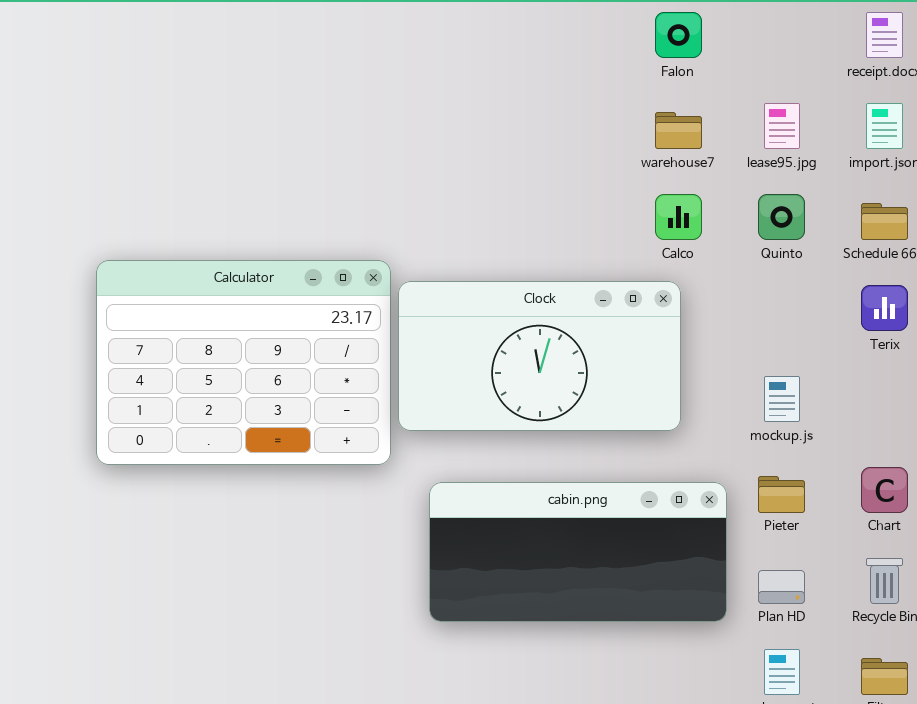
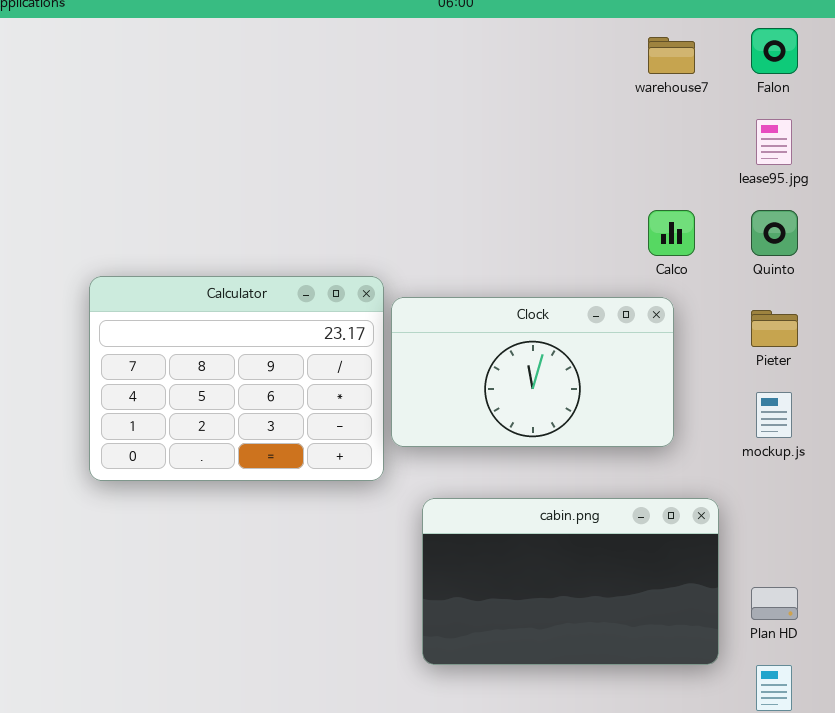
Falon: [655,12,702,58] -> [751,28,798,74], moved
warehouse7: [655,112,702,149] -> [648,37,695,74], moved
Pieter: [758,476,805,513] -> [751,310,798,347], moved
cabin.png: [429,482,727,622] -> [422,498,719,665], resized

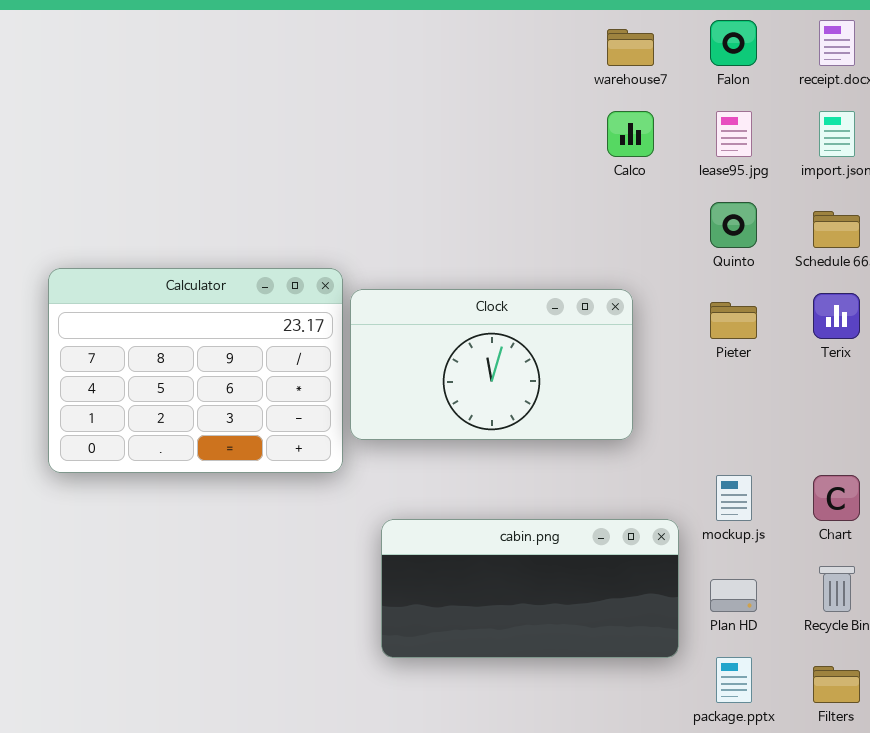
Calco: [648,210,695,256] -> [607,111,654,157], moved
mockup.js: [756,392,792,438] -> [716,475,752,521], moved
cabin.png: [422,498,719,665] -> [381,519,679,658], resized

